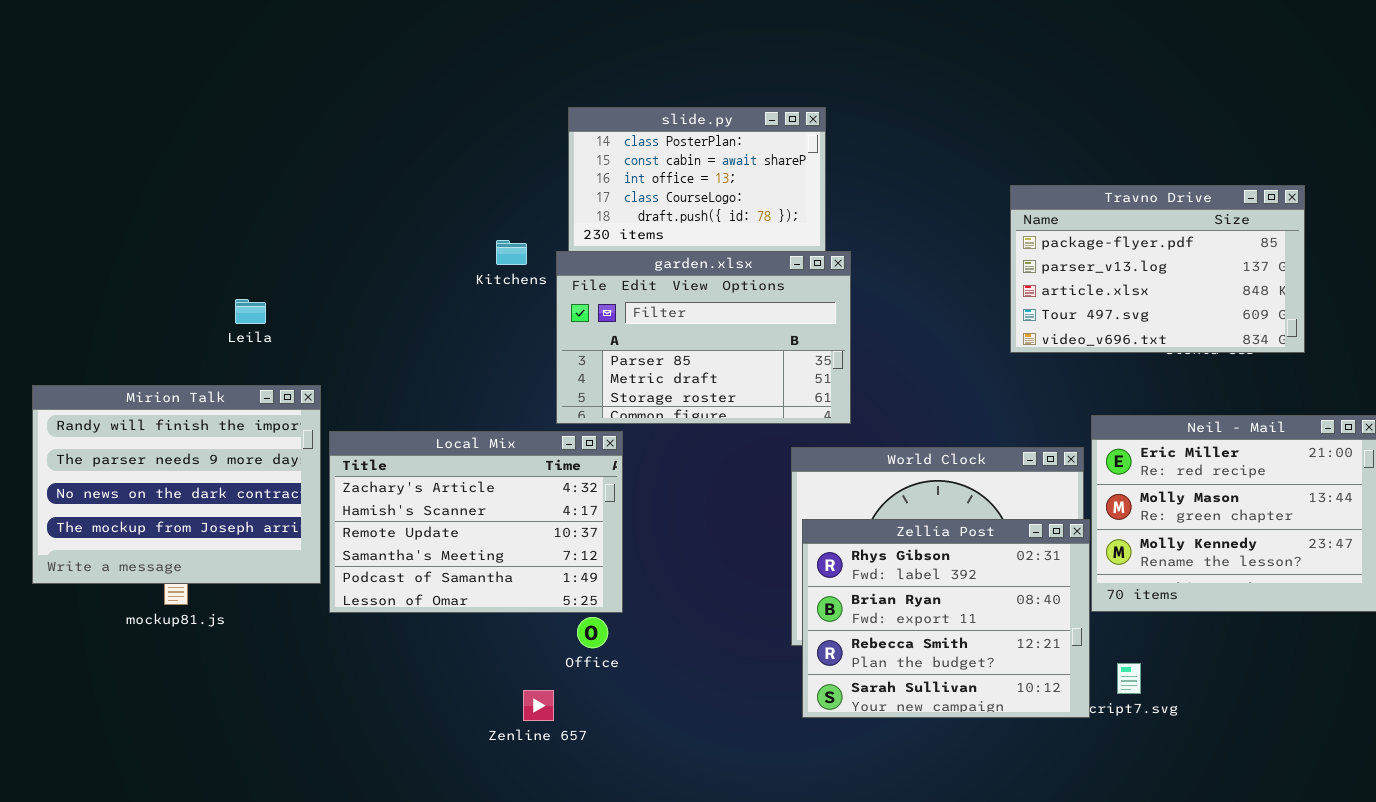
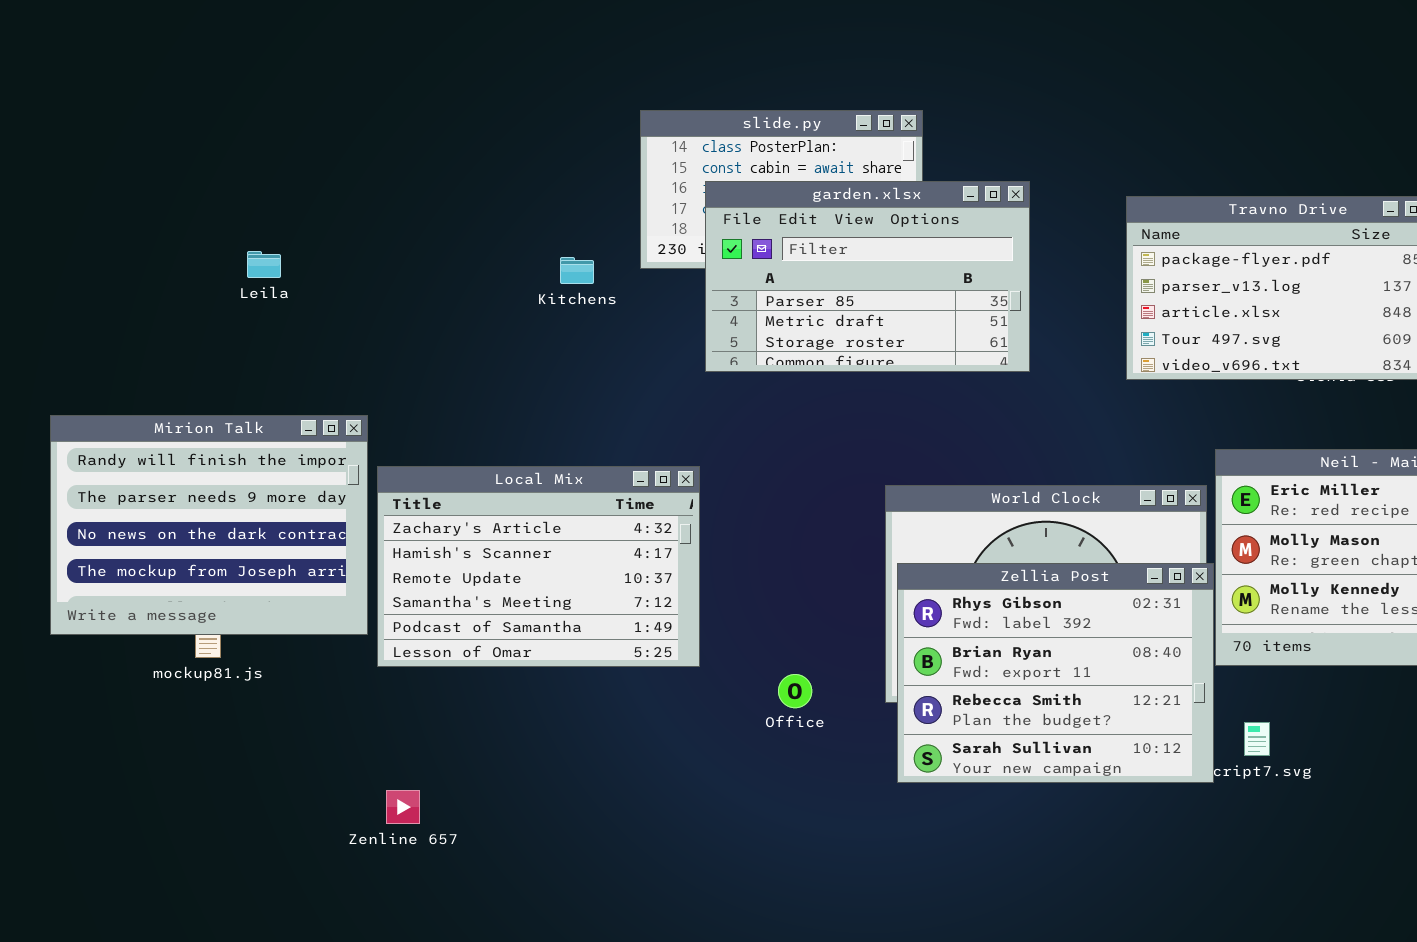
garden.xlsx: [556,251,851,424] -> [705,181,1030,372], moved
Leila: [235,299,266,324] -> [247,251,281,278], moved
Office: [577,617,608,648] -> [778,674,812,708], moved
Zenline 657: [523,690,554,721] -> [386,790,420,824], moved

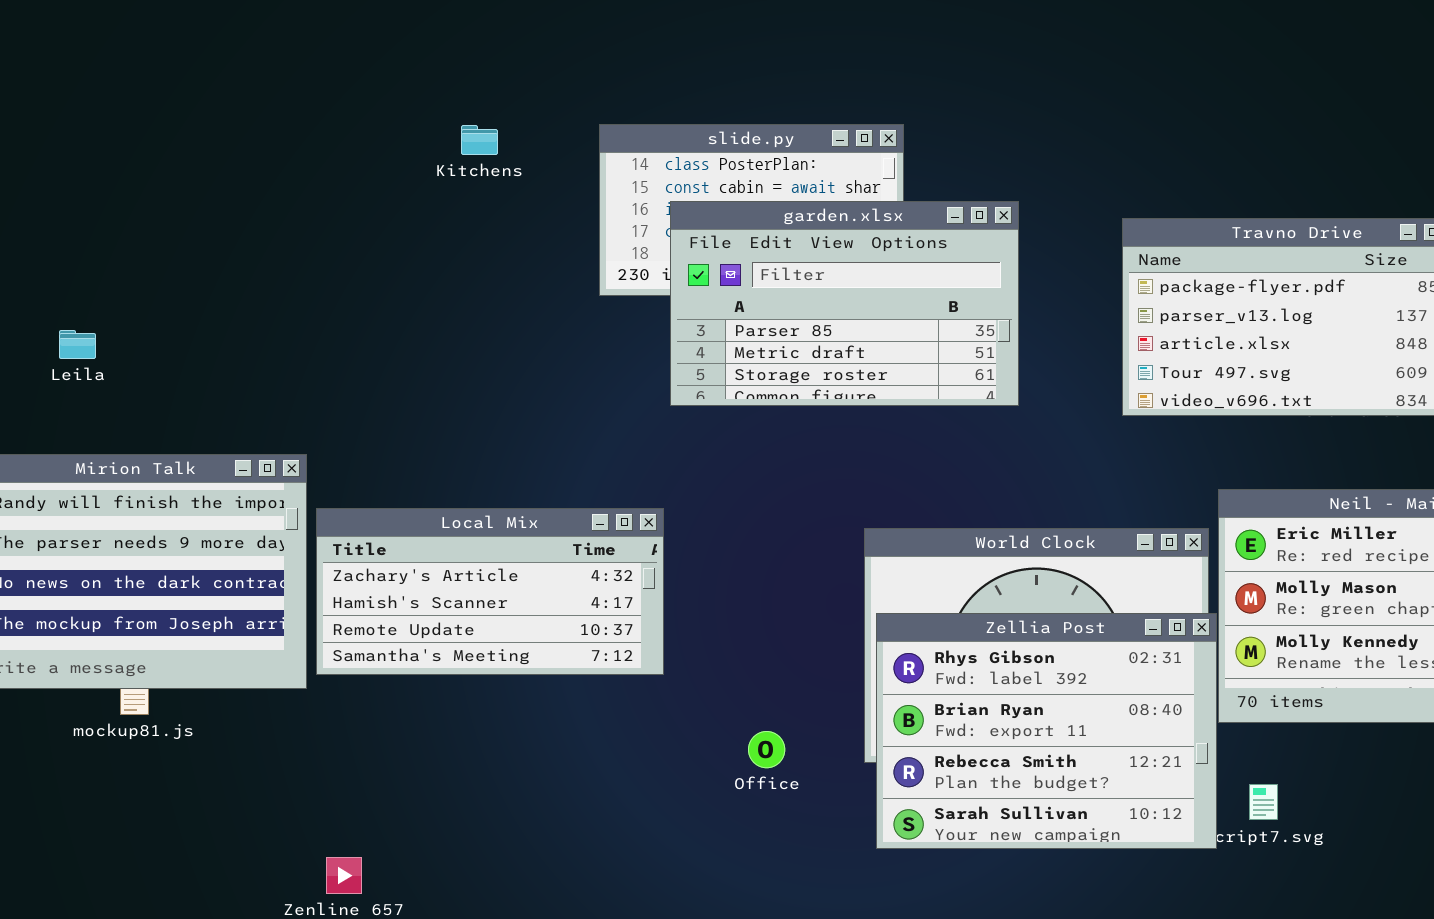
Leila: [247,251,281,278] -> [59,330,96,359], moved
Kitchens: [560,257,594,284] -> [461,125,498,155], moved
Local Mix: [377,466,700,667] -> [316,508,664,675], resized

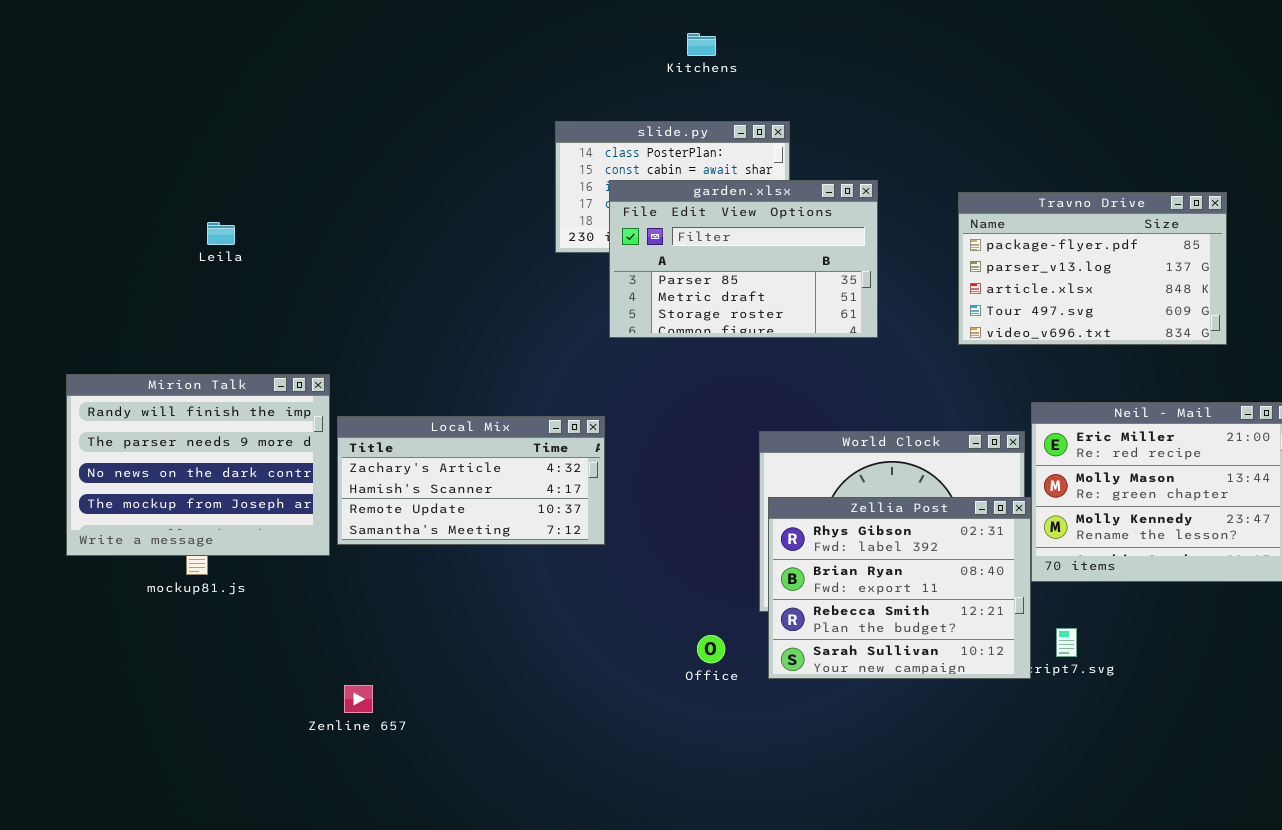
Kitchens: [461,125,498,155] -> [687,33,716,56], moved
Leila: [59,330,96,359] -> [207,222,235,245], moved
Office: [748,731,785,768] -> [697,635,725,663], moved

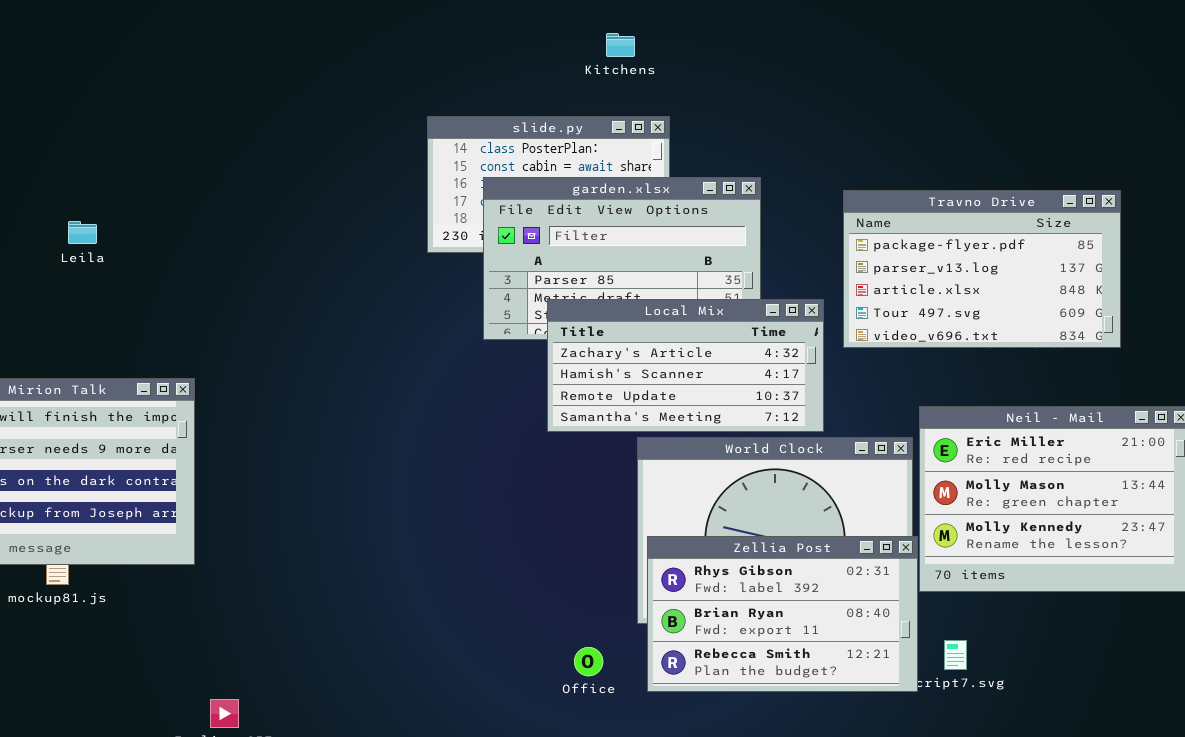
Kitchens: [687,33,716,56] -> [606,33,635,57], moved
Local Mix: [337,416,605,545] -> [547,299,824,432], moved
Zellia Post: [768,497,1031,679] -> [647,536,918,692], resized

